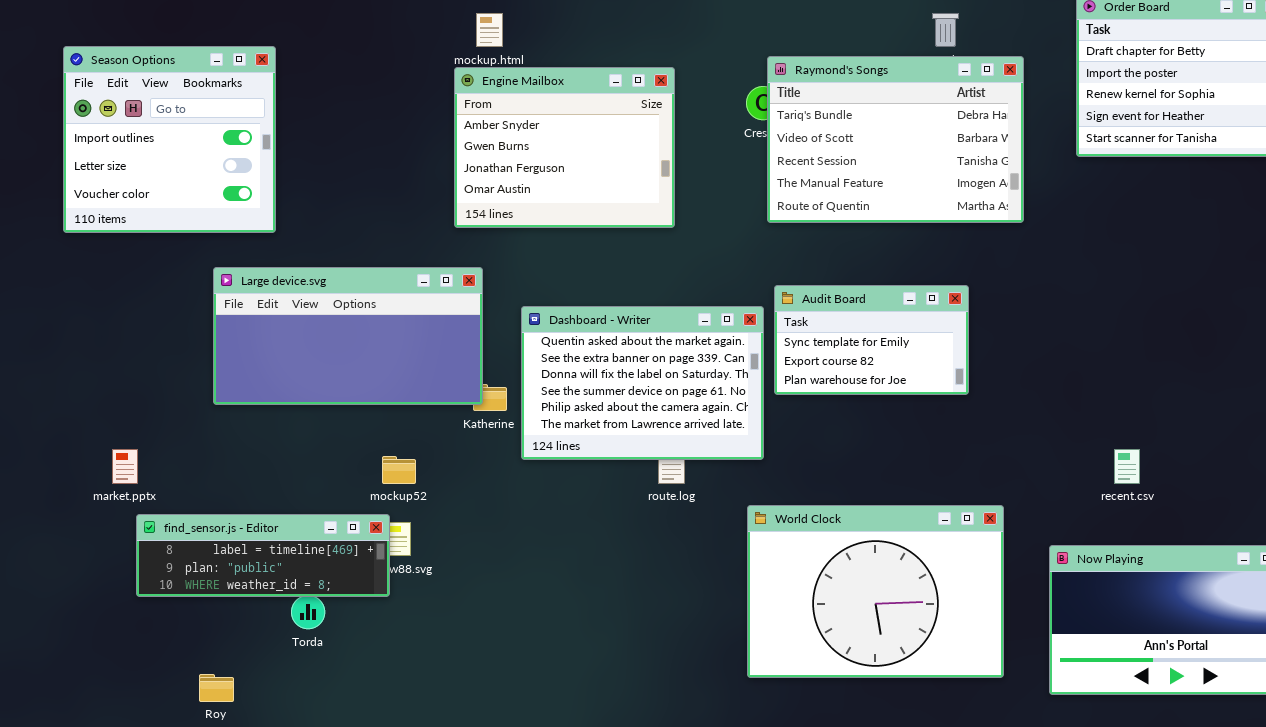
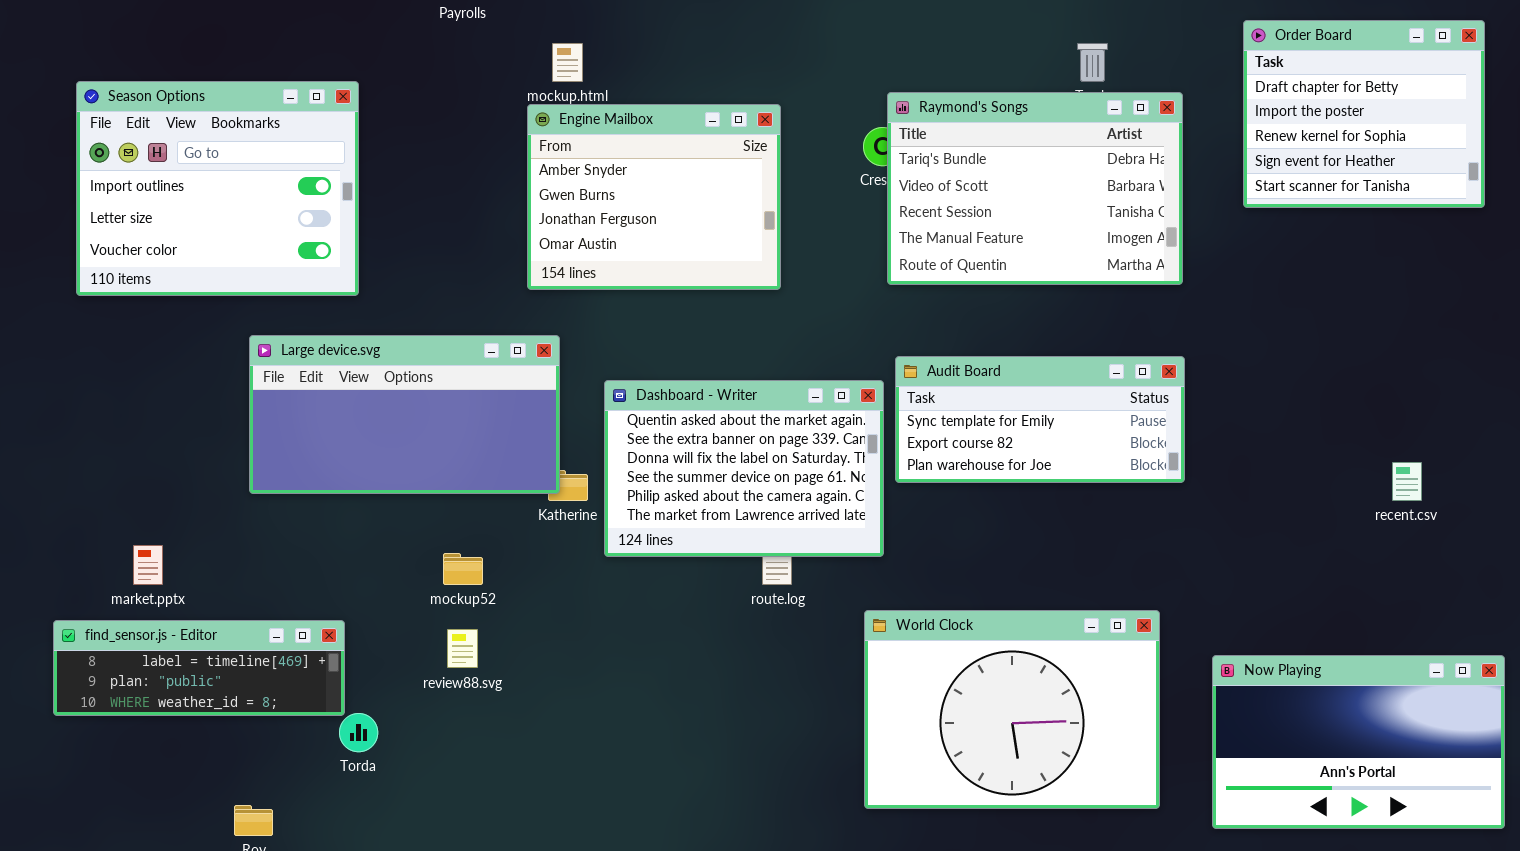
Season Options: [63,46,276,233] -> [76,81,359,296], resized
Audit Board: [774,285,969,395] -> [895,356,1185,483], resized
recent.csv: [1114,449,1140,484] -> [1392,462,1422,501], moved
find_sensor.js - Editor: [136,514,390,597] -> [53,620,345,716], moved

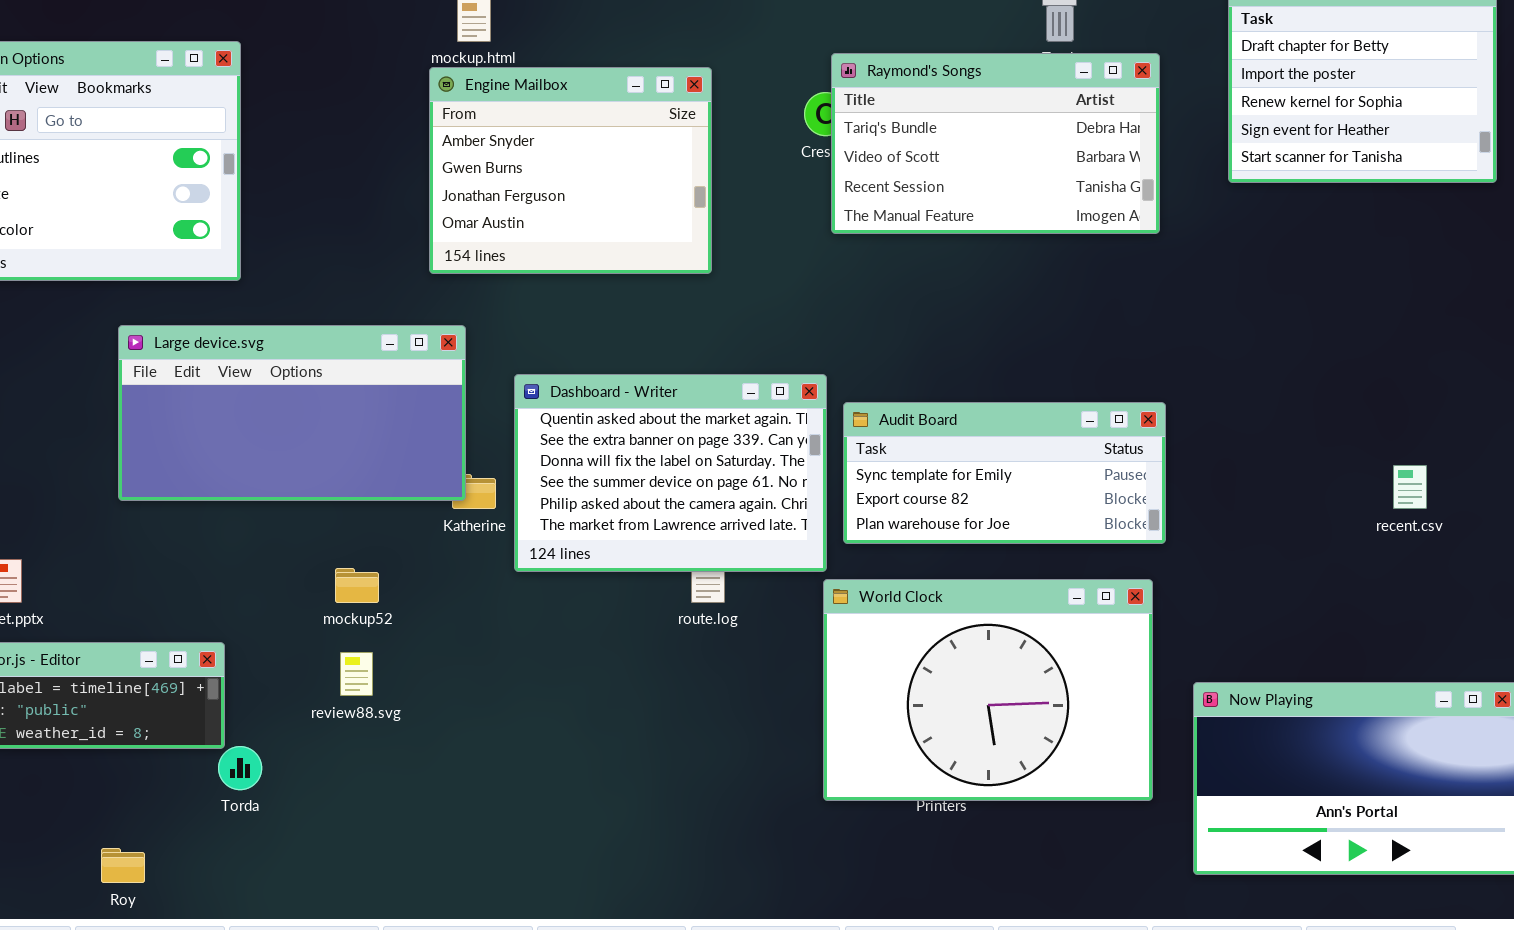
Raymond's Songs: [887,92,1183,285] -> [831,53,1160,234], resized
Audit Board: [895,356,1185,483] -> [843,402,1166,544], moved
World Clock: [864,610,1160,809] -> [823,579,1153,801], moved

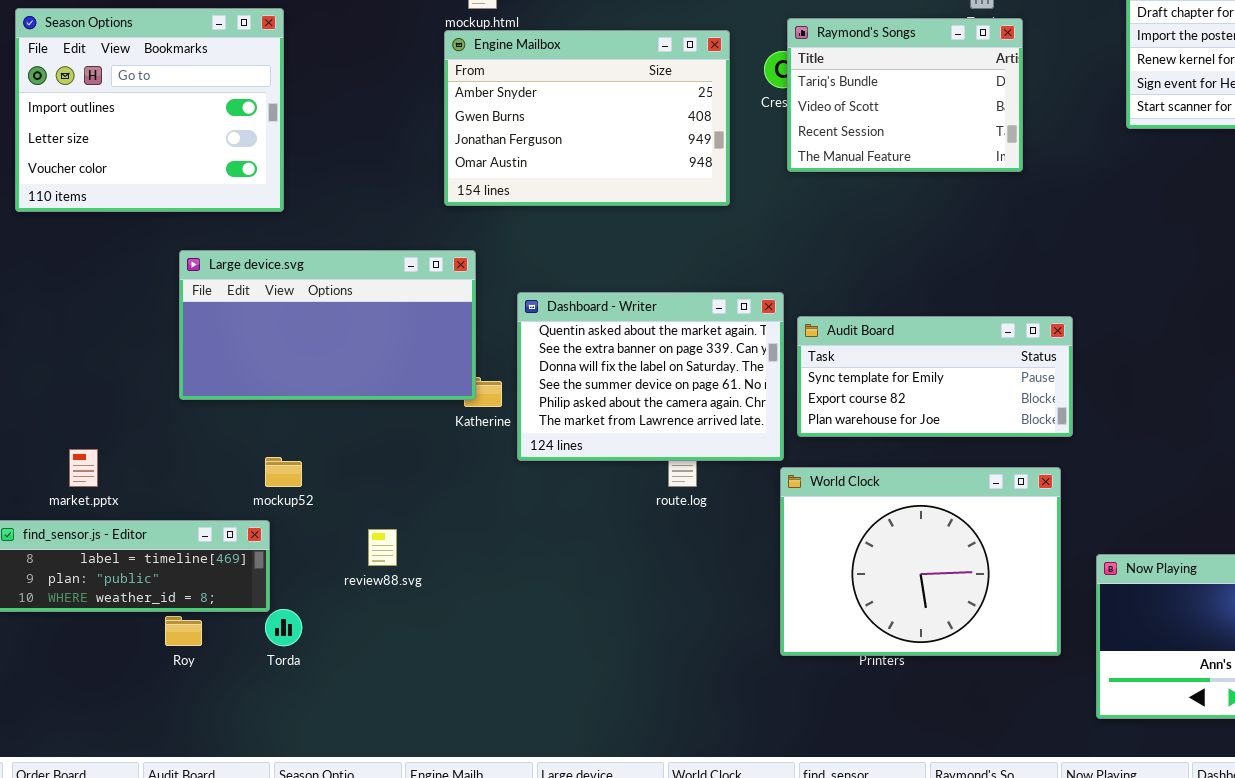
Raymond's Songs: [831,53,1160,234] -> [787,18,1023,172], resized
Engine Mailbox: [429,67,712,274] -> [444,30,730,206], resized
mockup52: [335,568,379,603] -> [265,457,302,487], moved
Roy: [101,848,145,883] -> [165,616,202,646], moved

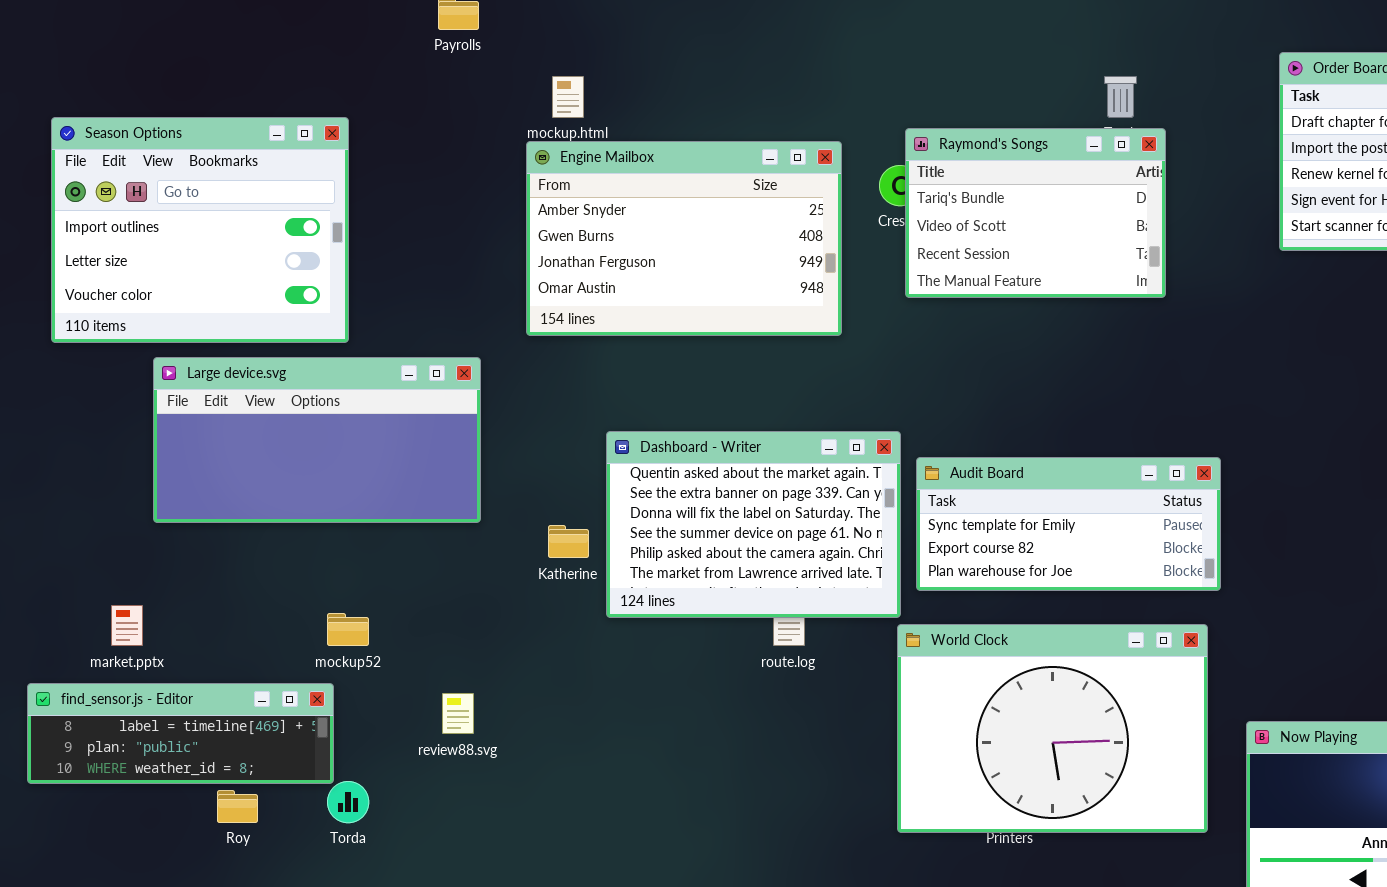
Large device.svg: [179,250,476,400] -> [153,357,481,523], moved

